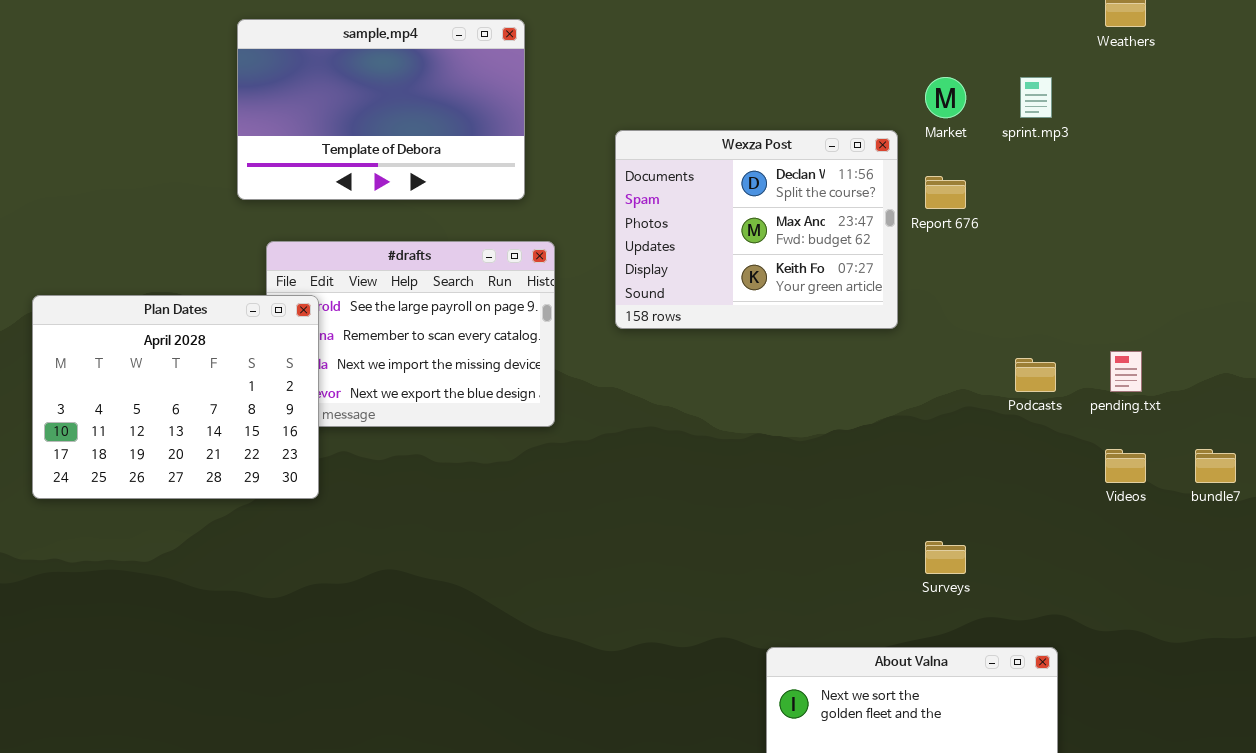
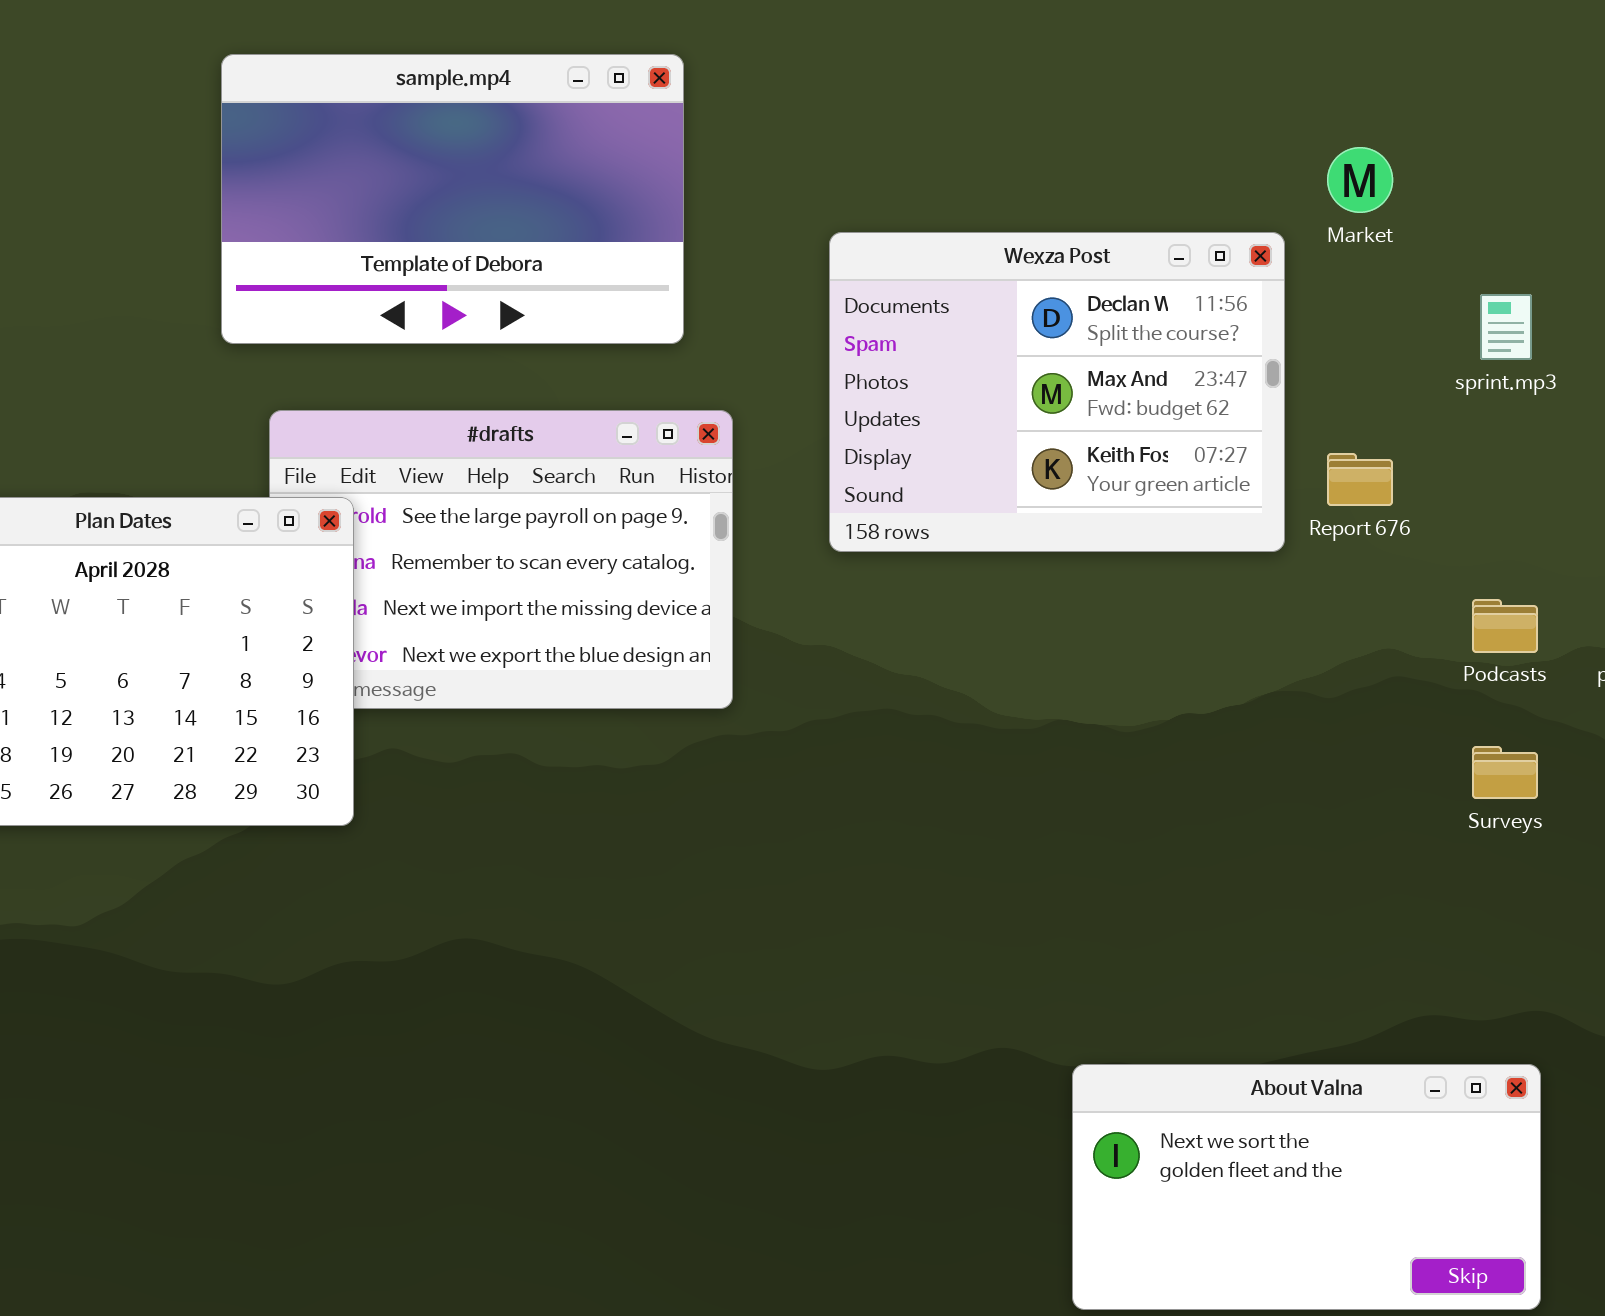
sprint.mp3: [1020,77,1052,118] -> [1480,294,1532,360], moved
Report 676: [925,176,966,209] -> [1327,453,1393,506], moved
Surveys: [925,541,966,574] -> [1472,746,1538,799], moved

